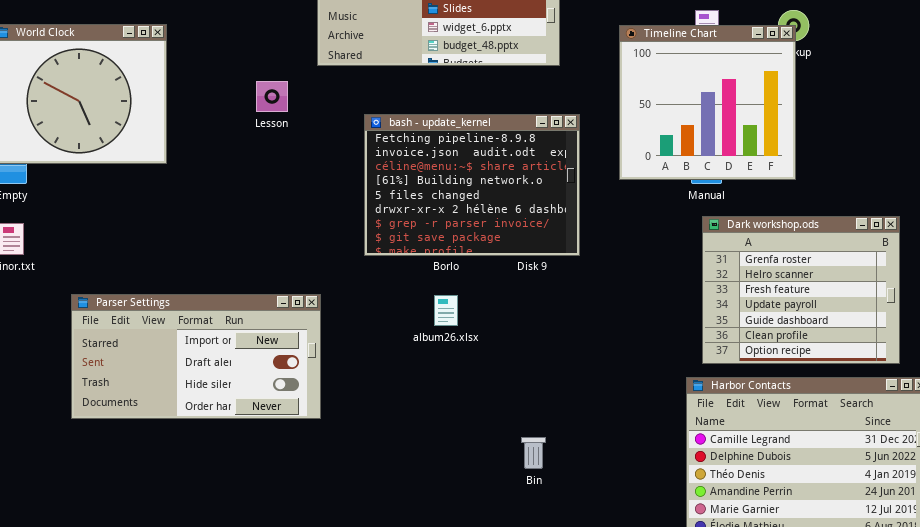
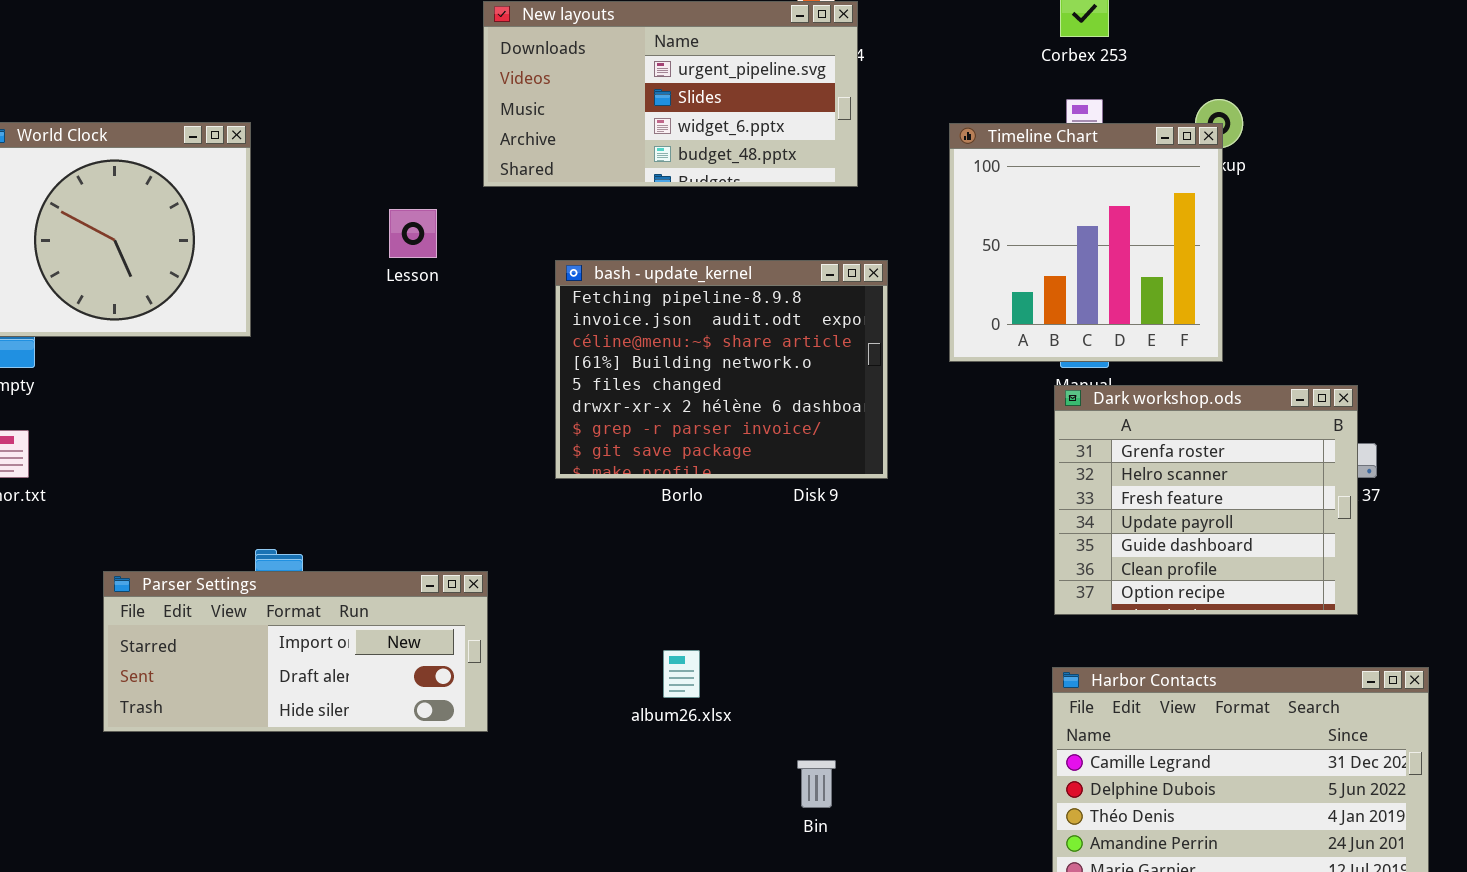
Dark workshop.ods: [702,216,900,364] -> [1054,385,1358,615], moved
Parser Settings: [71,294,321,419] -> [103,571,488,732], resized
album26.xlsx: [434,295,458,326] -> [663,650,700,698], moved

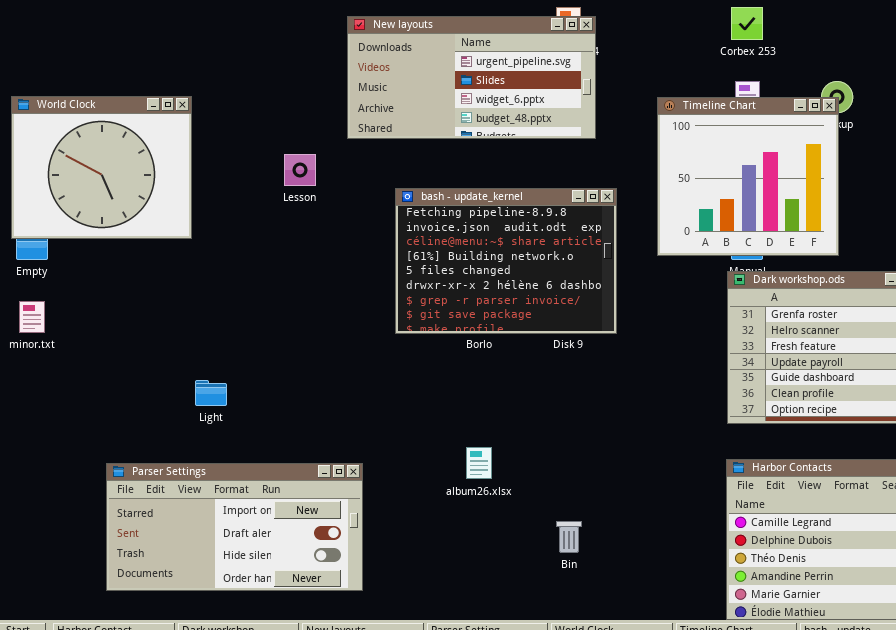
Parser Settings: [103,571,488,732] -> [106,463,363,591], moved, resized

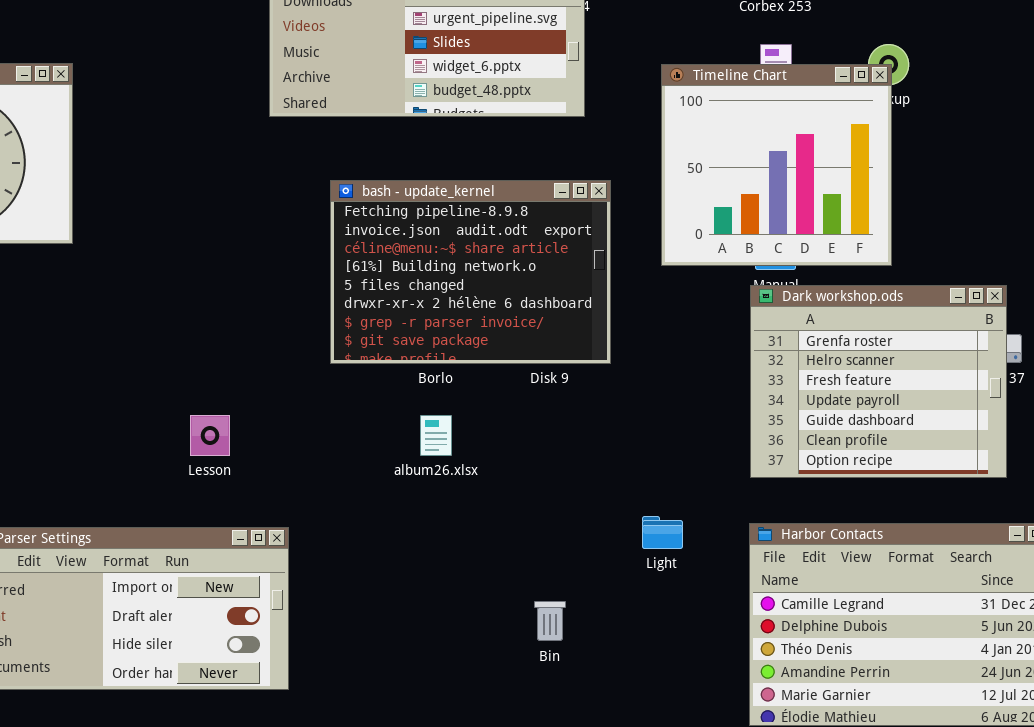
Lesson: [284,154,316,186] -> [190,415,230,456], moved
Light: [195,380,227,406] -> [642,516,683,549], moved
album26.xlsx: [466,447,492,479] -> [420,415,452,456], moved

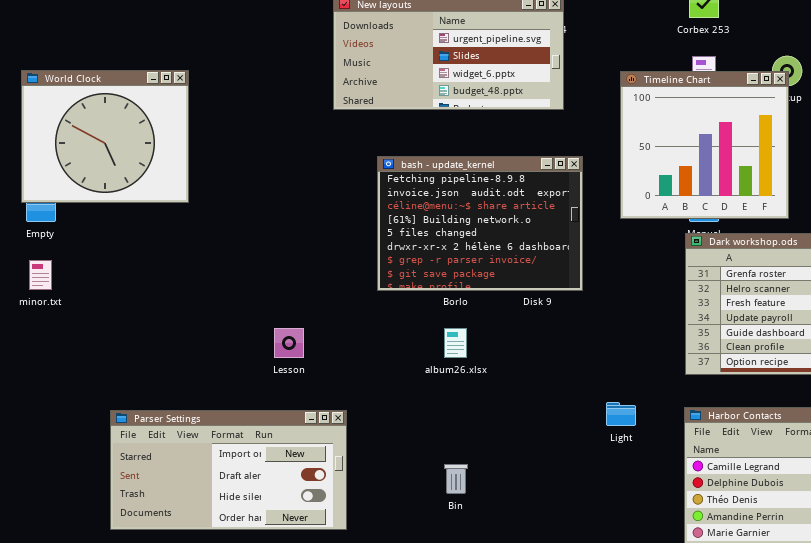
Bin: [534,601,566,641] -> [444,464,468,494], moved

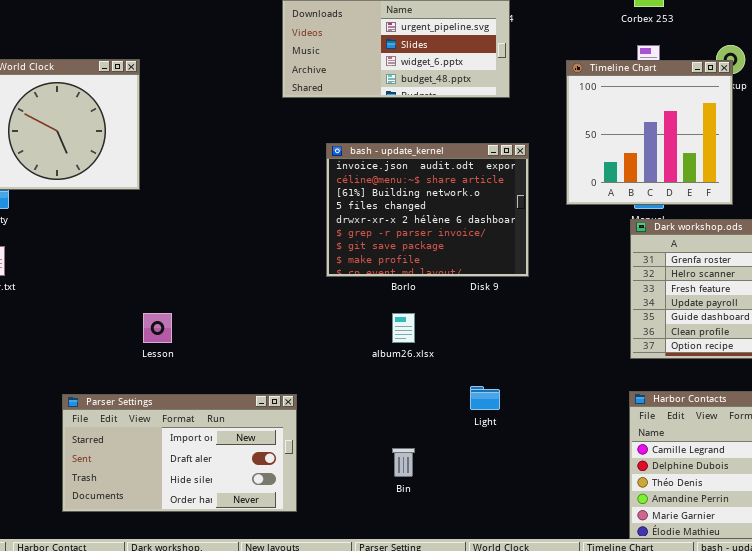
bash - update_kernel: [377,156,583,291] -> [326,143,529,277], scrolled down 1 row
Lesson: [274,328,304,358] -> [143,313,172,343], moved
Light: [606,402,636,426] -> [470,386,500,410], moved

